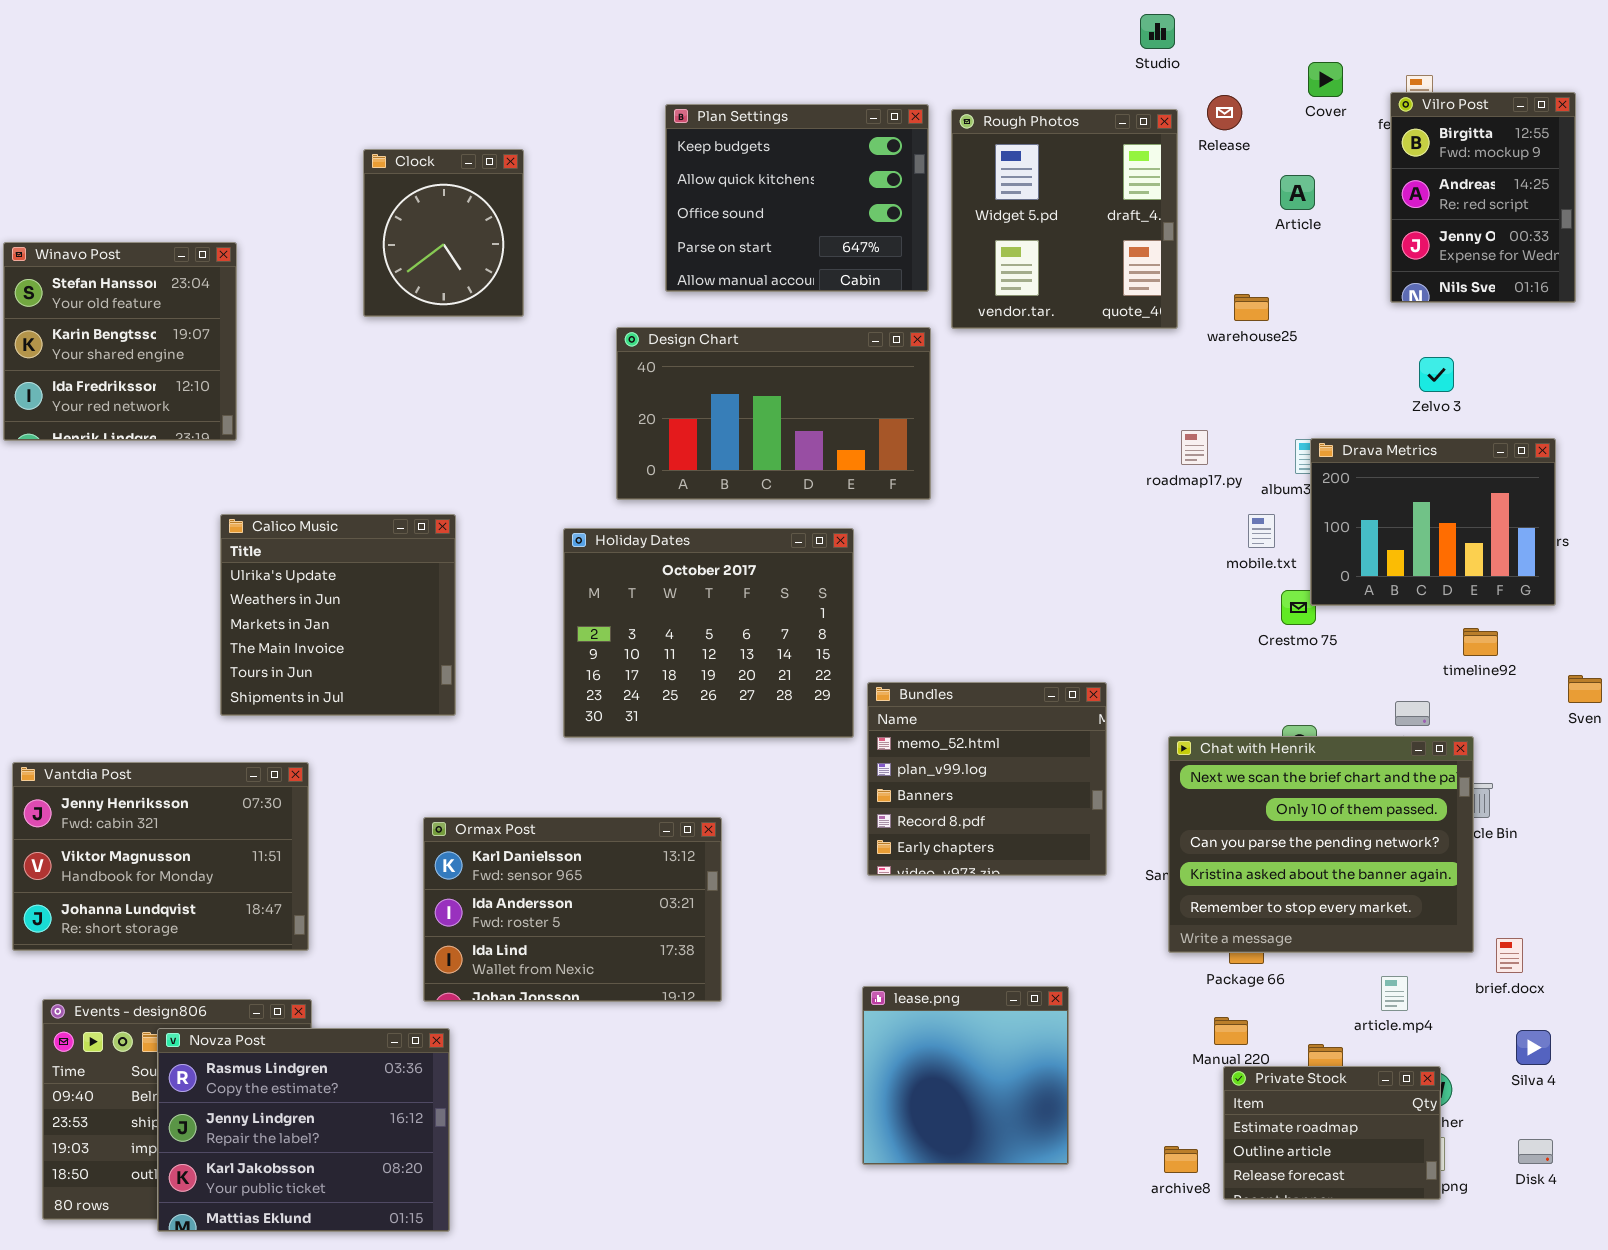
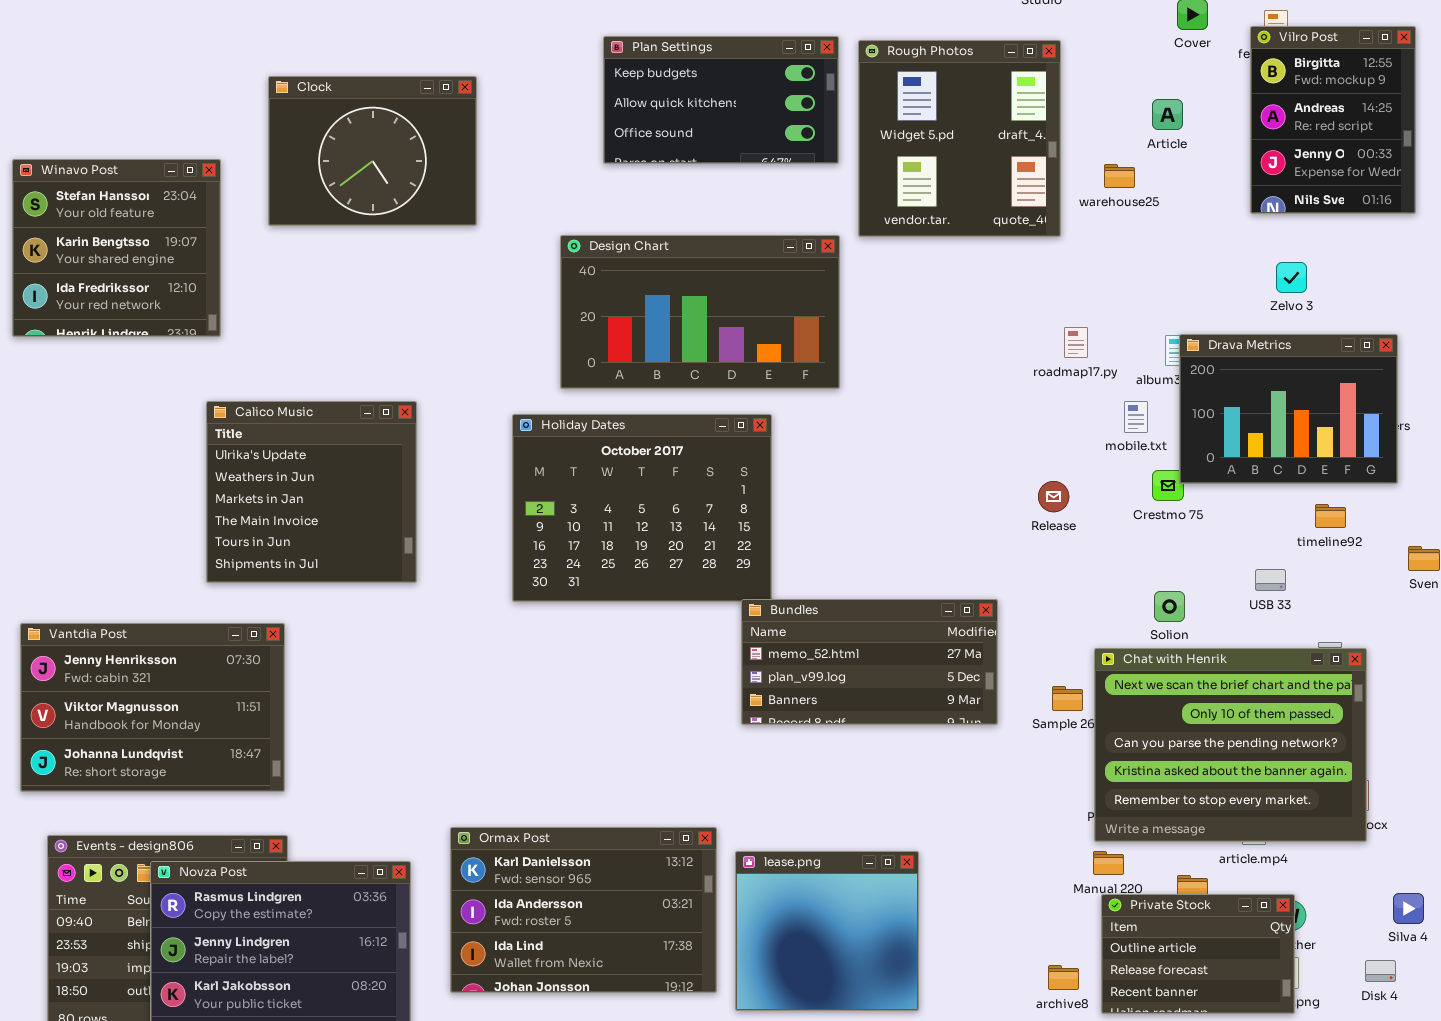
Release: [1207,95,1242,130] -> [1038,481,1069,512], moved
Plan Settings: [665,104,929,292] -> [603,36,839,164], resized
Clock: [363,149,524,317] -> [268,76,477,226], resized
warehouse25: [1234,294,1269,321] -> [1104,164,1135,188], moved
Bundles: [867,682,1107,876] -> [741,599,998,725], resized
Chat with Henrik: [1168,736,1474,953] -> [1094,648,1367,842], moved
Ormax Post: [423,817,722,1002] -> [450,827,717,993], moved
lease.png: [862,986,1069,1165] -> [735,851,919,1011], moved
Silva 4: [1516,1030,1551,1065] -> [1393,893,1424,924], moved
Private Stock: [1223,1066,1441,1200] -> [1101,894,1295,1014], scrolled down 1 row

